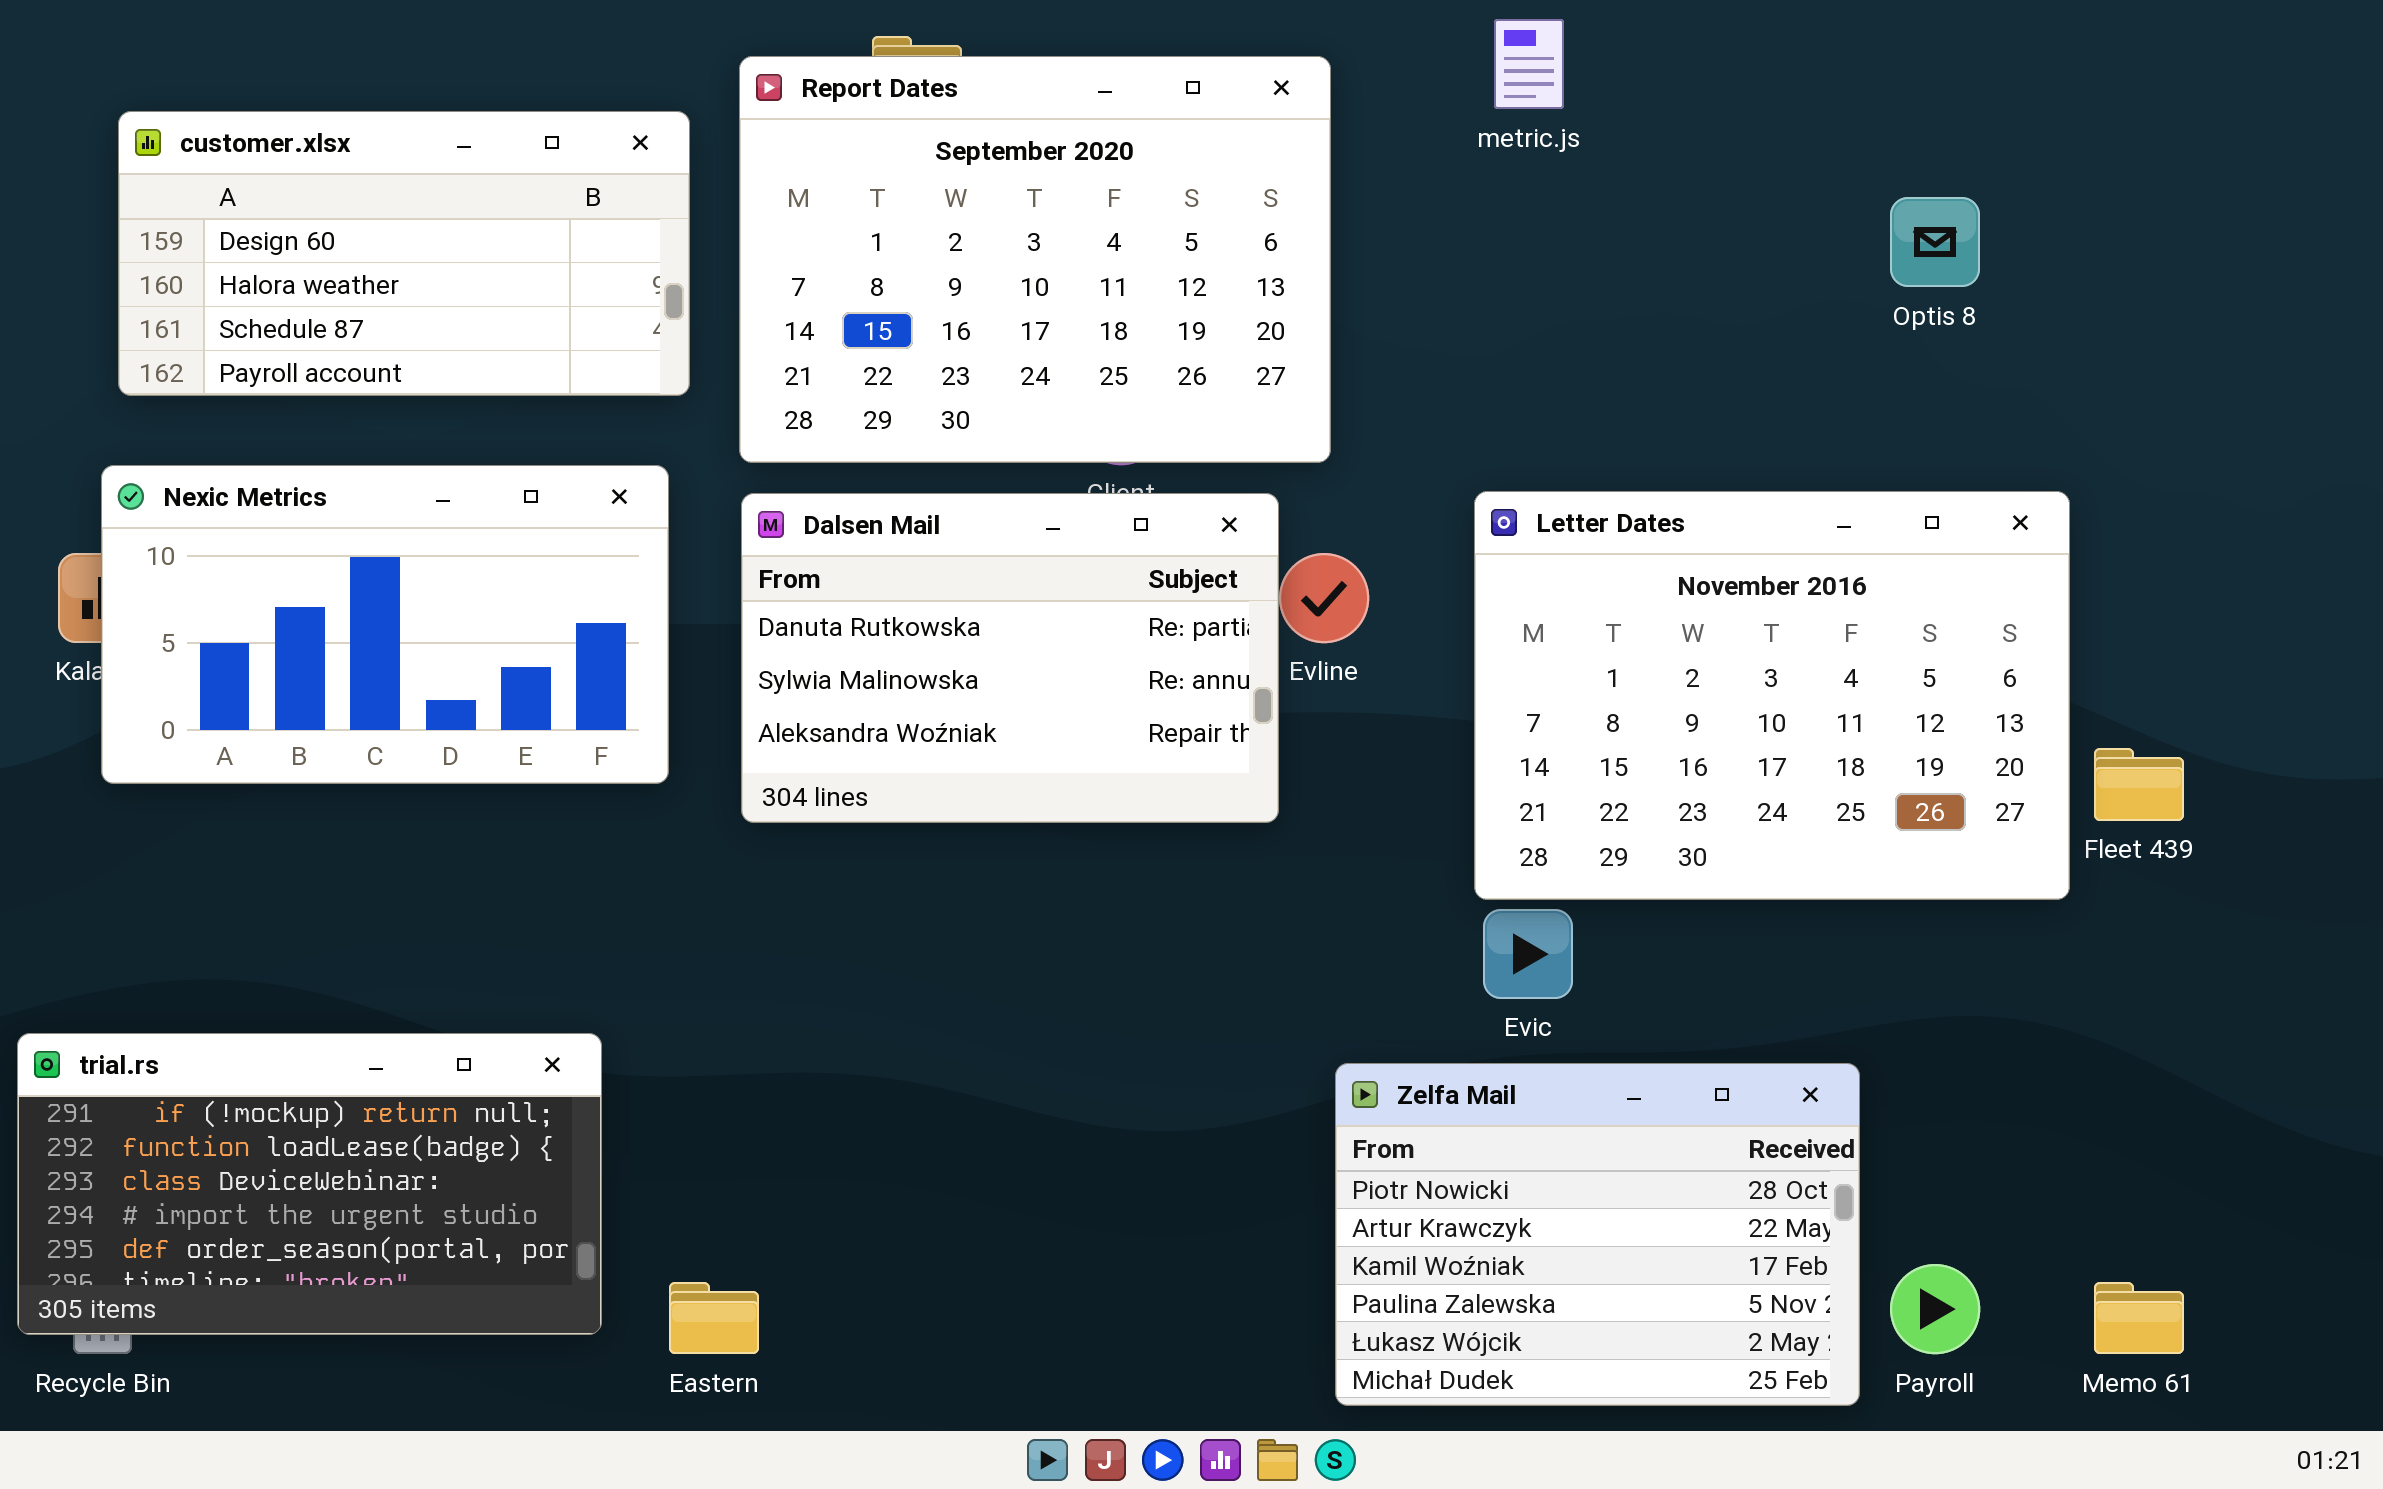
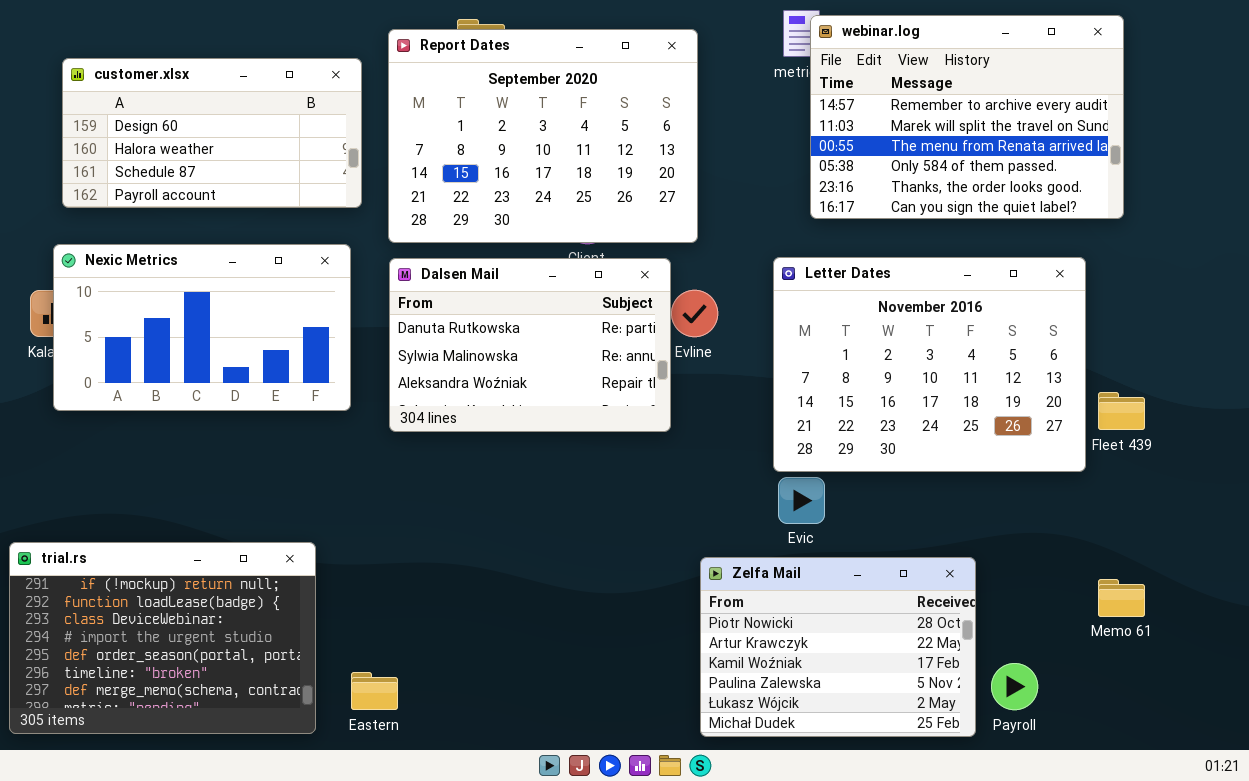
webinar.log: none -> [810,15,1124,219], opened
trial.rs: [17,1033,602,1335] -> [9,542,316,734], resized
Memo 61: [2094,1282,2184,1354] -> [1098,579,1145,617], moved

